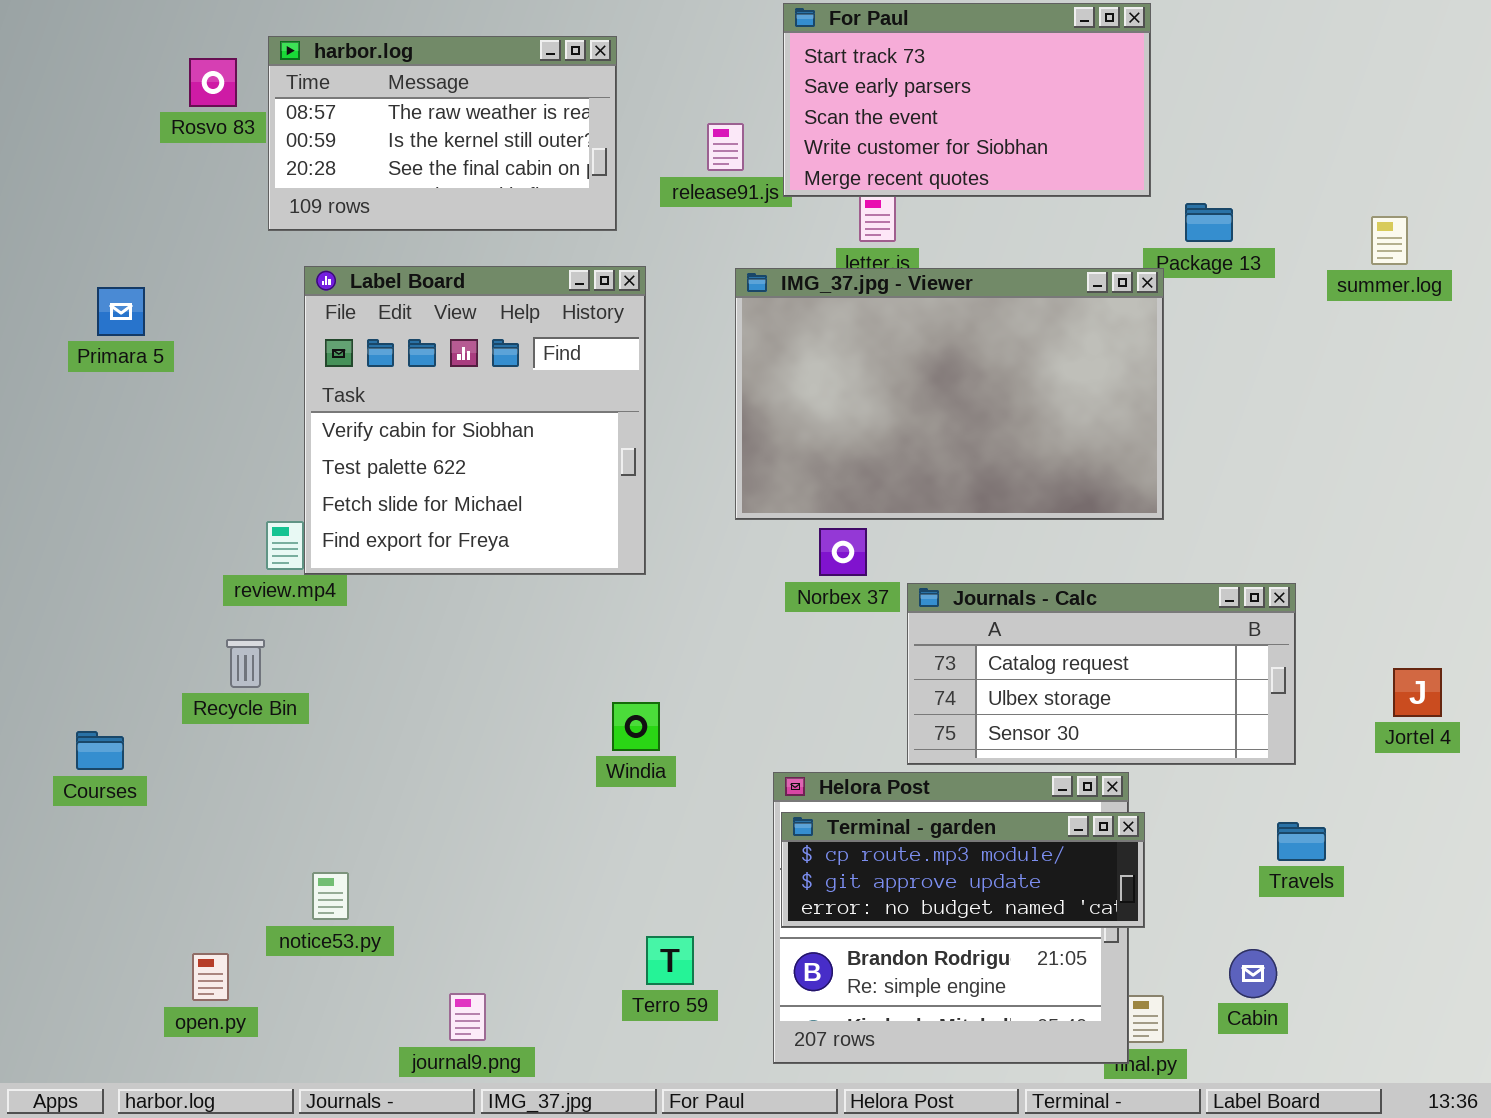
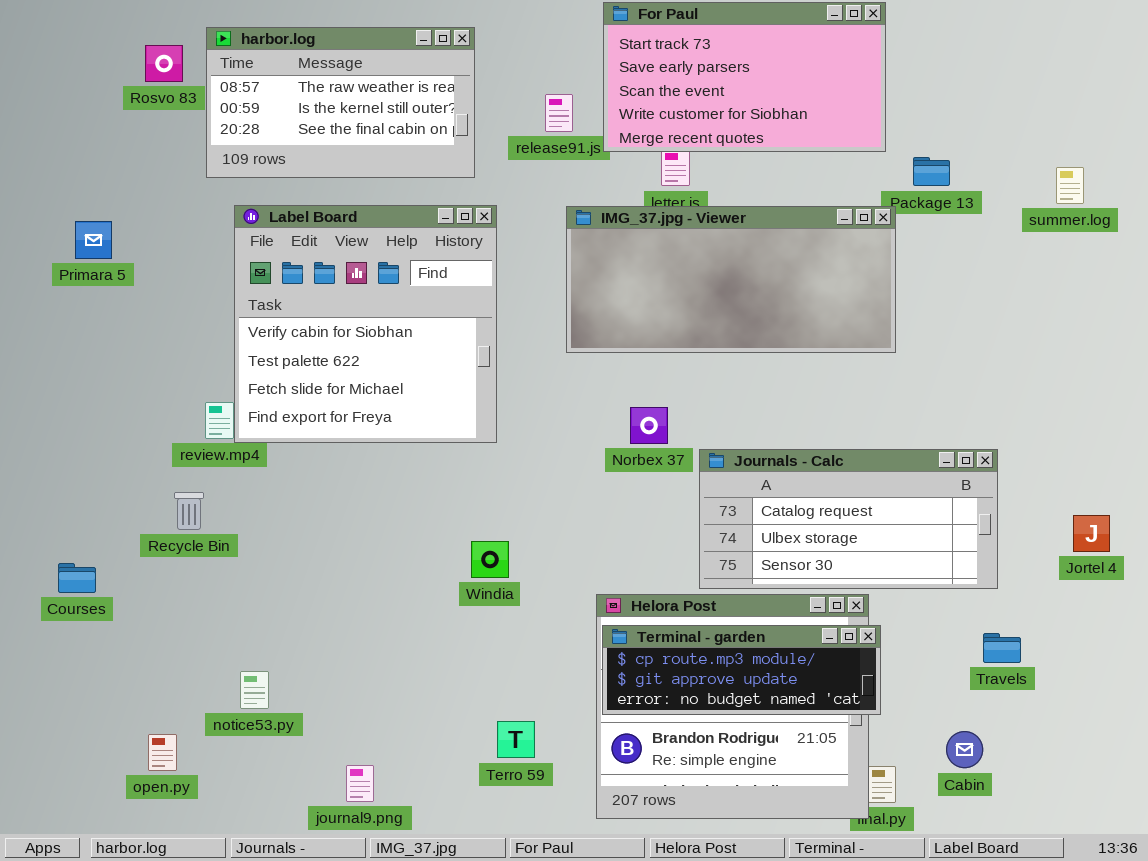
IMG_37.jpg - Viewer: [735,268,1164,520] -> [566,206,896,353], resized

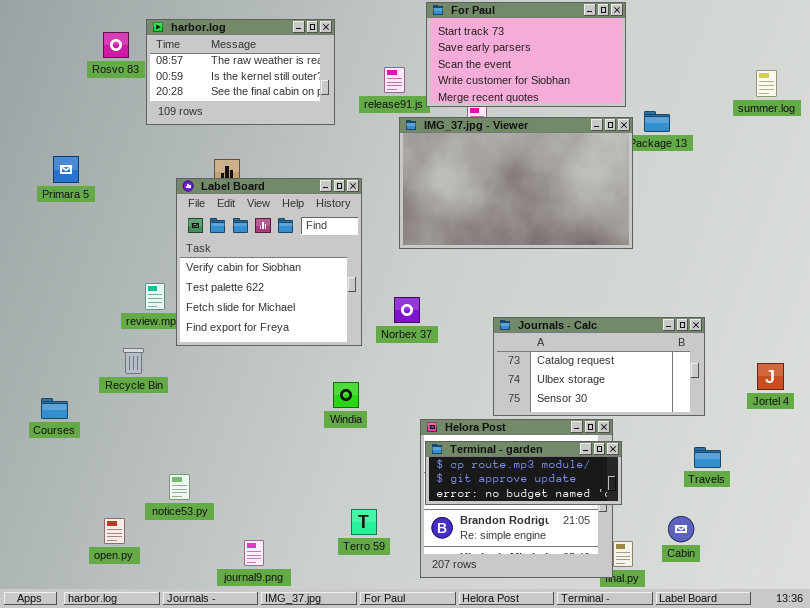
summer.log: [1056,167,1084,204] -> [756,70,777,97], moved
Label Board: [234,205,497,443] -> [176,178,362,346], moved
IMG_37.jpg - Viewer: [566,206,896,353] -> [399,117,633,249], resized
Norbex 37: [630,407,668,444] -> [394,297,420,323], moved

